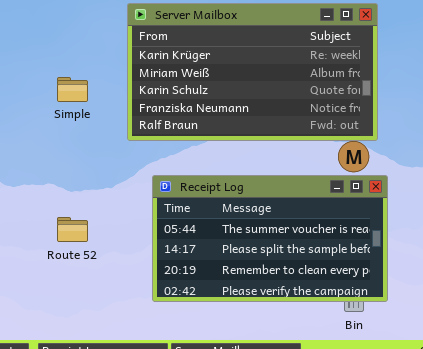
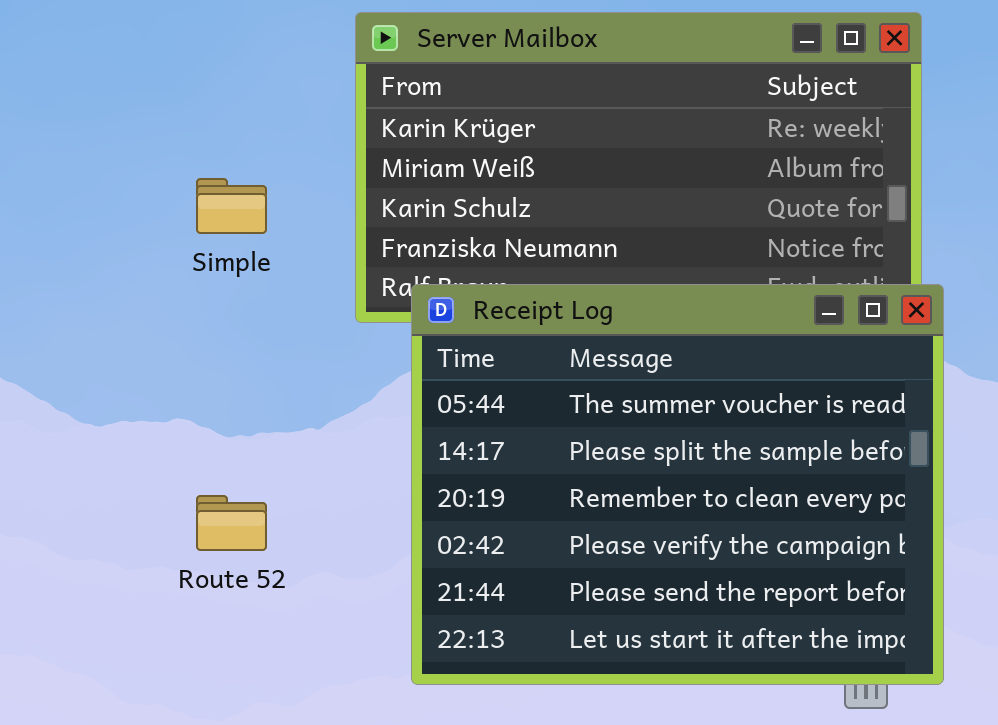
Receipt Log: [152,175,388,302] -> [411,284,944,685], resized

